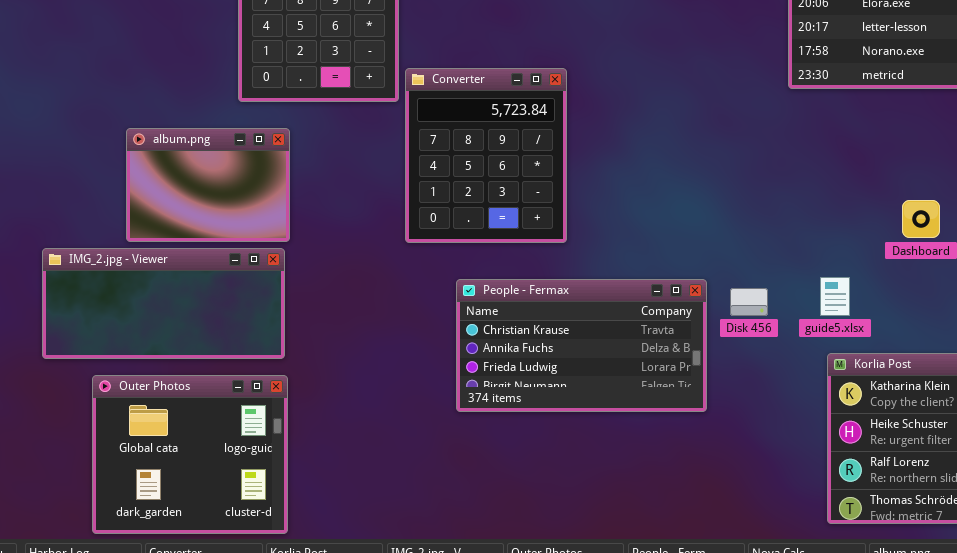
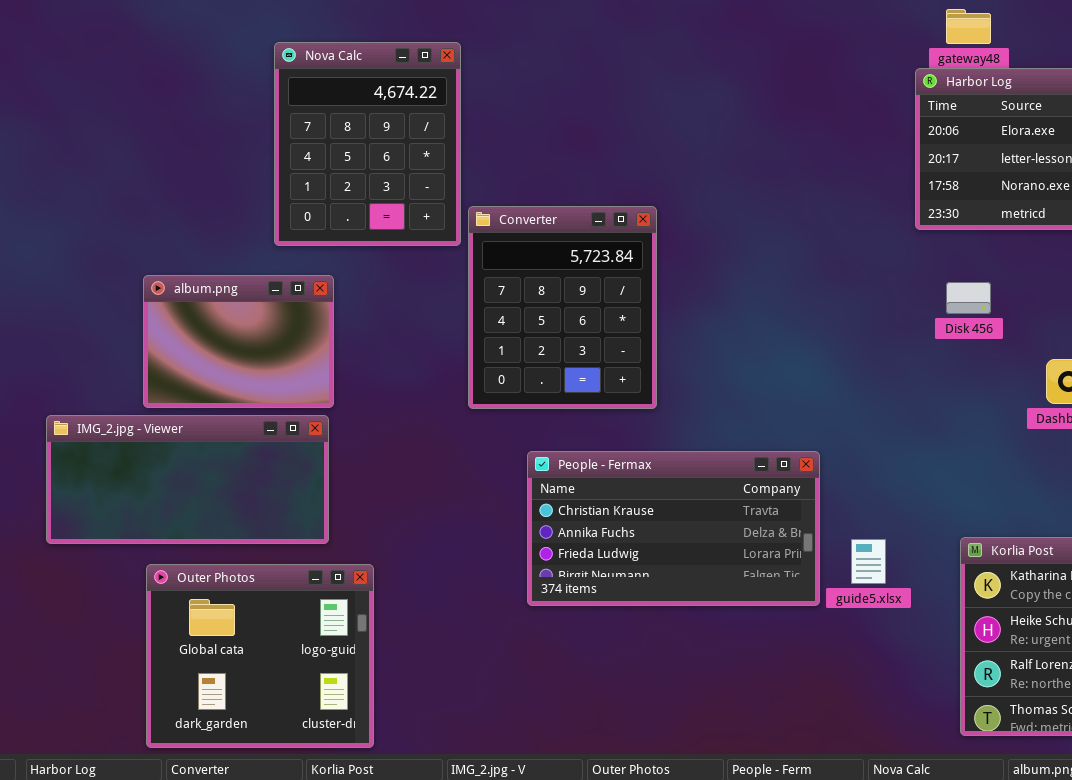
guide5.xlsx: [820,277,850,316] -> [851,539,886,584], moved
Disk 456: [730,288,768,316] -> [946,282,991,314], moved
Outer Photos: [92,375,288,534] -> [146,564,374,748], moved

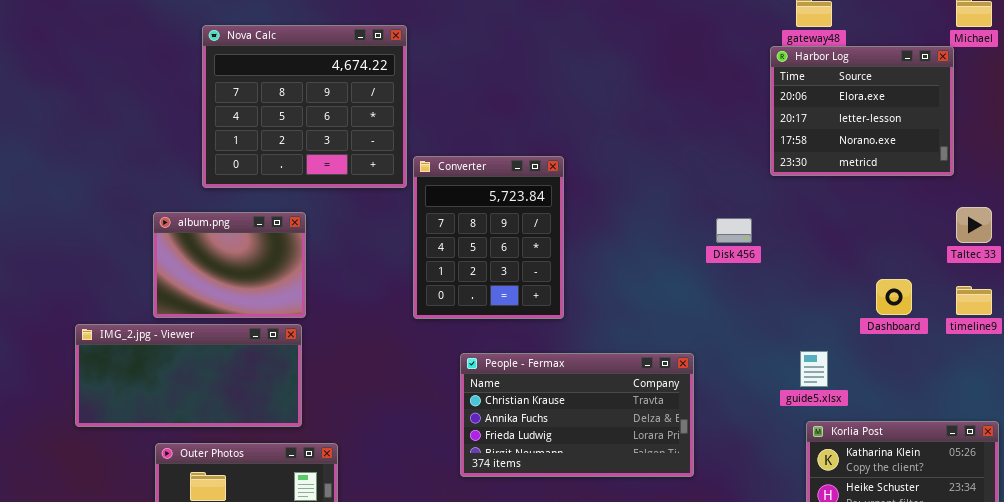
Nova Calc: [274,42,461,246] -> [202,25,407,188], resized
Disk 456: [946,282,991,314] -> [716,218,752,243], moved
guide5.xlsx: [851,539,886,584] -> [800,351,828,387], moved

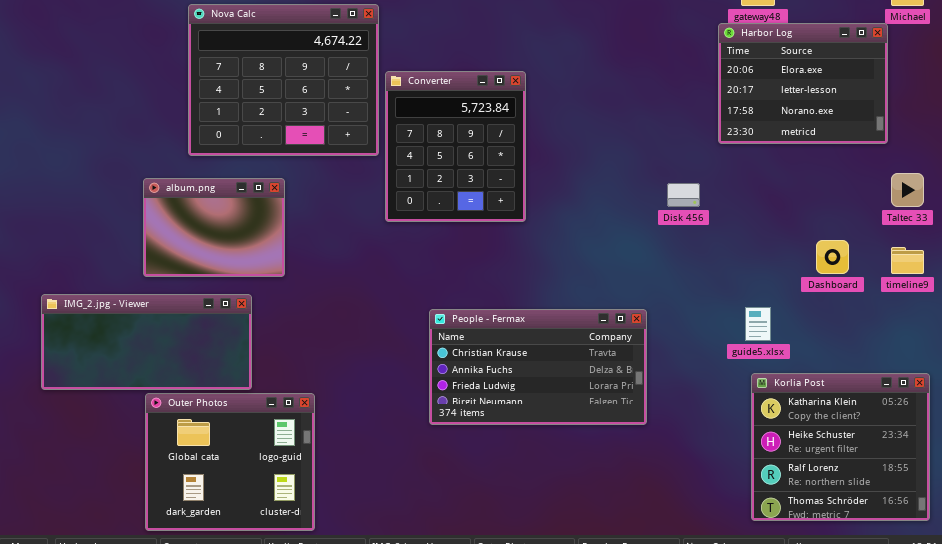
Converter: [413,156,564,319] -> [385,71,526,222], moved
IMG_2.jpg - Viewer: [75,324,302,427] -> [41,294,252,390], moved

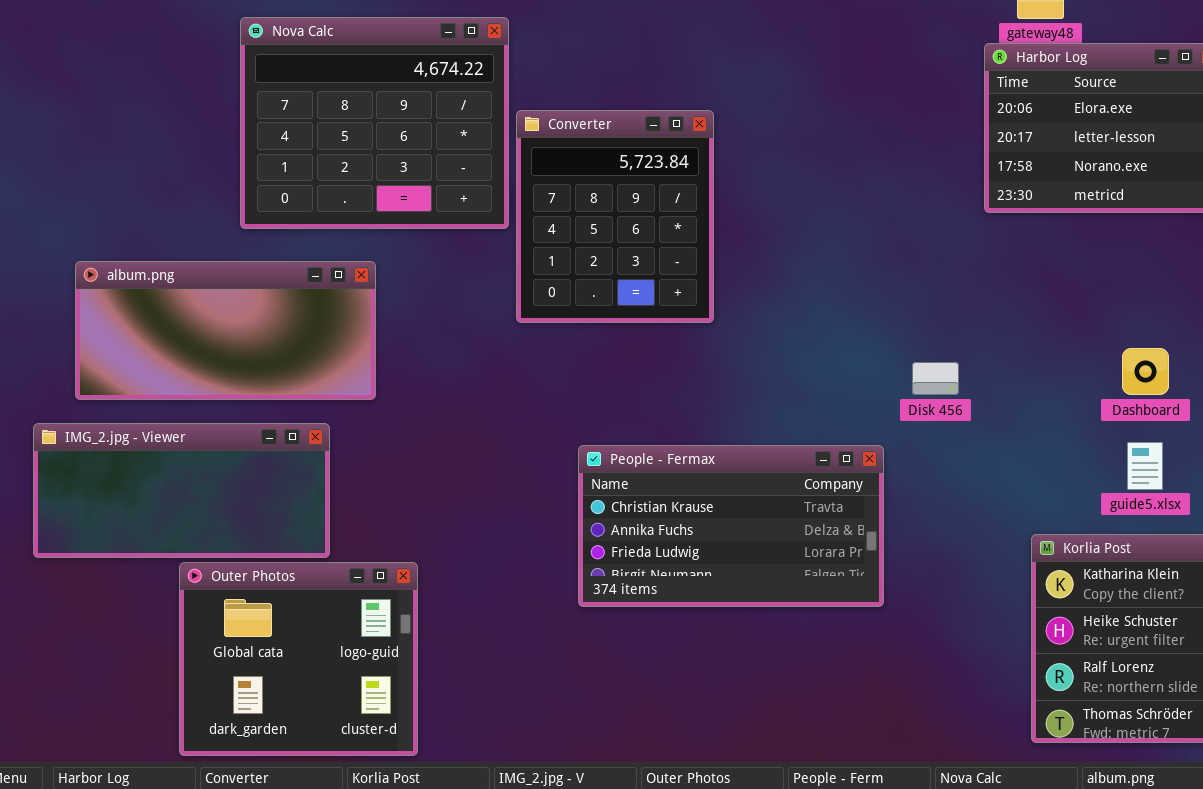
album.png: [143,178,285,277] -> [75,261,376,400], resized
Disk 456: [667,183,700,207] -> [912,362,959,395], moved
guide5.xlsx: [745,307,771,341] -> [1127,442,1163,490], moved

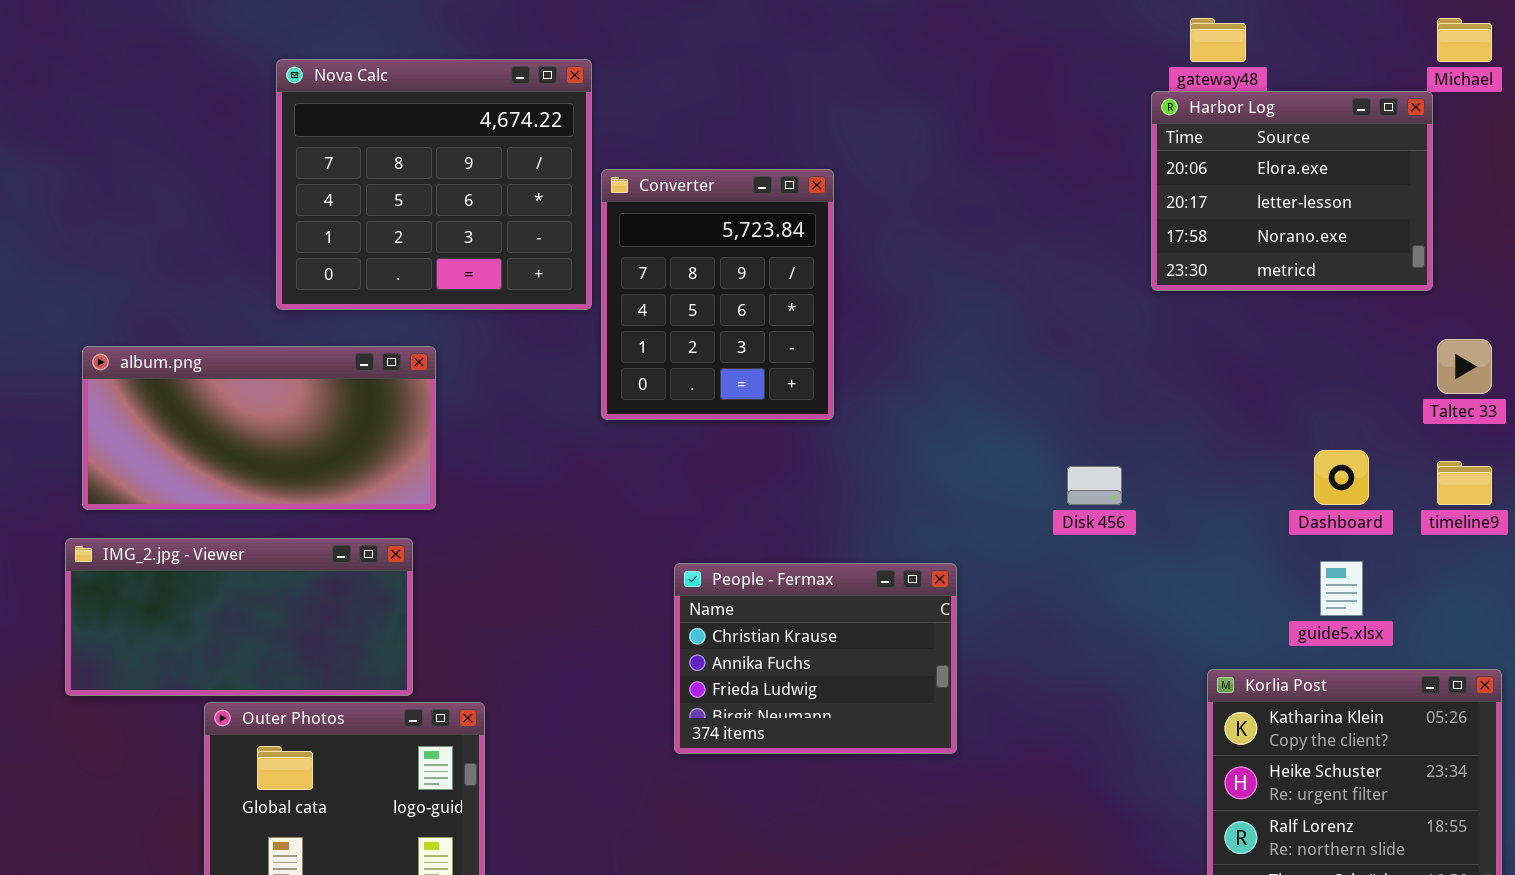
IMG_2.jpg - Viewer: [33,423,330,558] -> [65,538,413,696], moved
People - Fermax: [578,445,884,607] -> [674,563,957,754], resized

